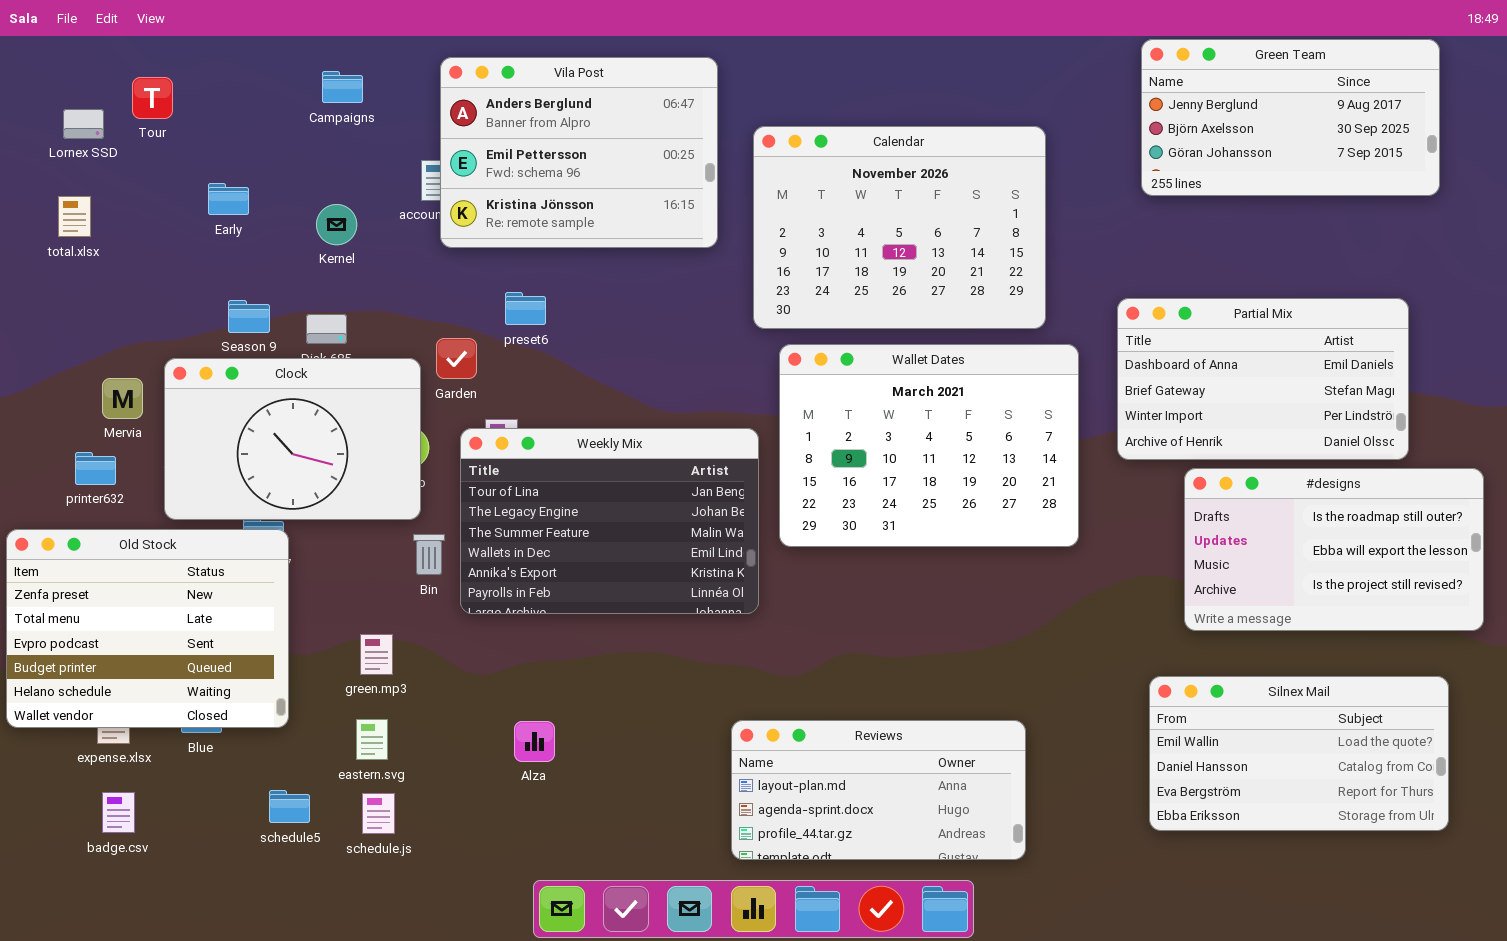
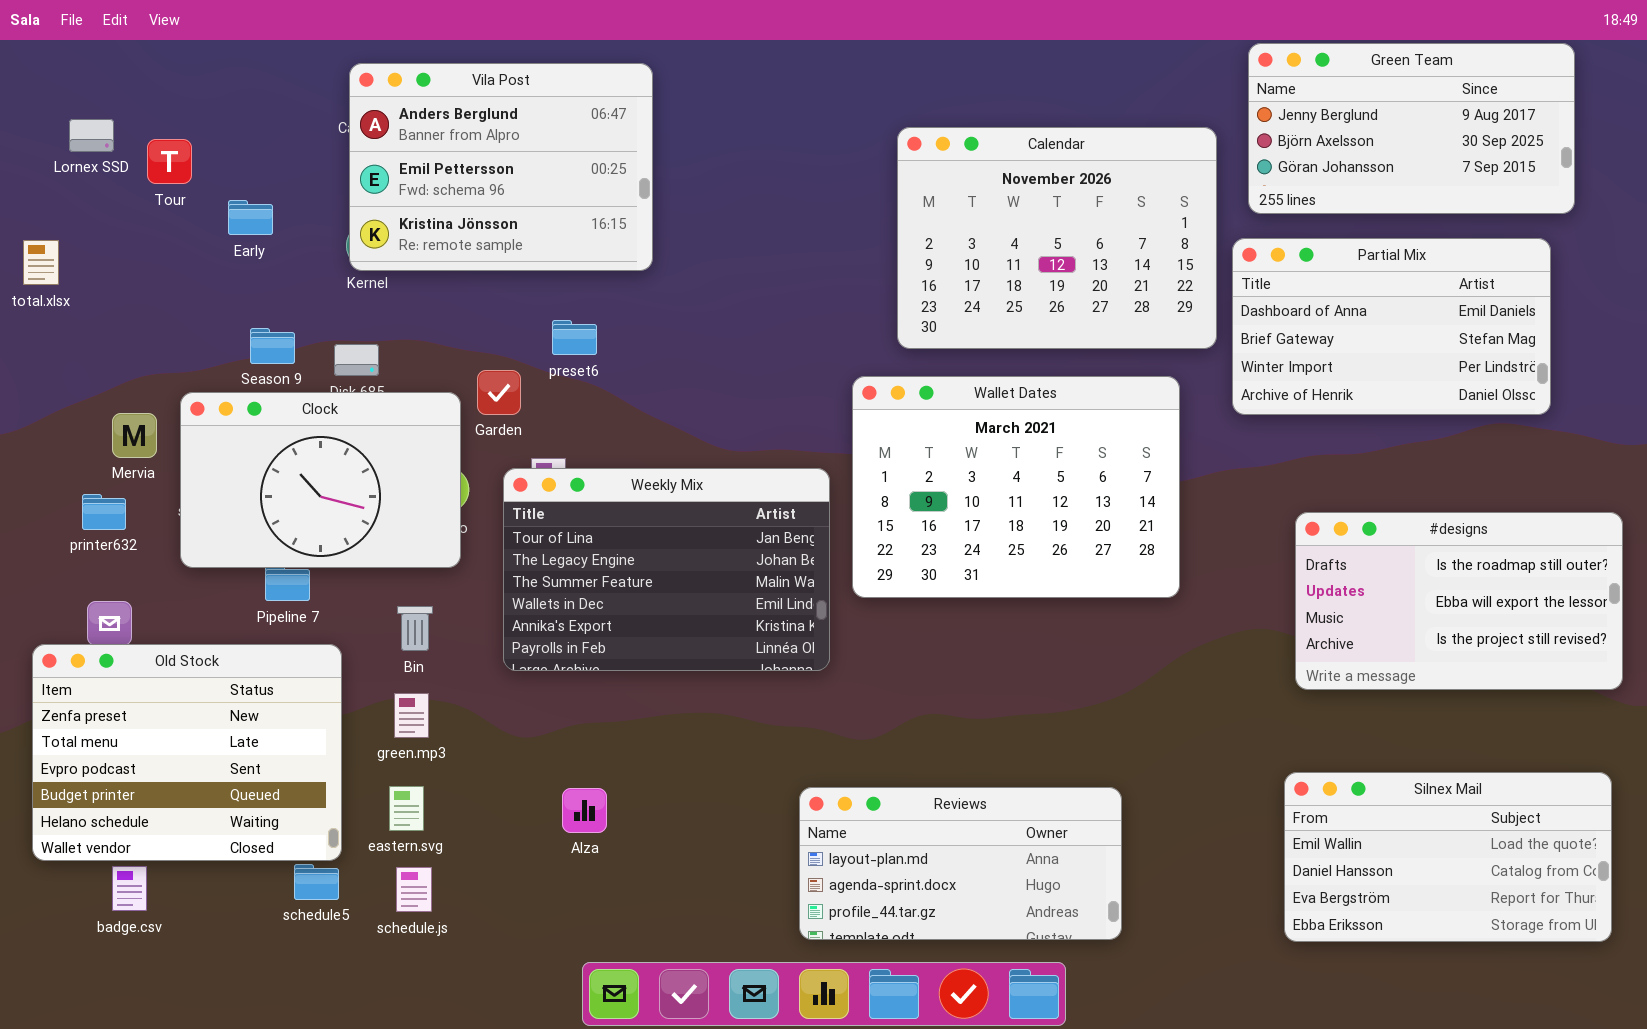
Vila Post: [440,57,718,248] -> [349,63,653,271], moved
Tour: [132,77,173,119] -> [147,139,192,184], moved
Calendar: [753,126,1046,329] -> [897,127,1217,349], moved
total.xlsx: [58,196,91,237] -> [23,240,59,285], moved
Partial Mix: [1117,298,1409,460] -> [1232,238,1551,415], moved
Old Stock: [6,529,289,728] -> [32,644,342,861], moved
Bin: [413,534,445,575] -> [397,606,433,651], moved
Silnex Mail: [1149,676,1449,831] -> [1284,772,1612,942], moved

